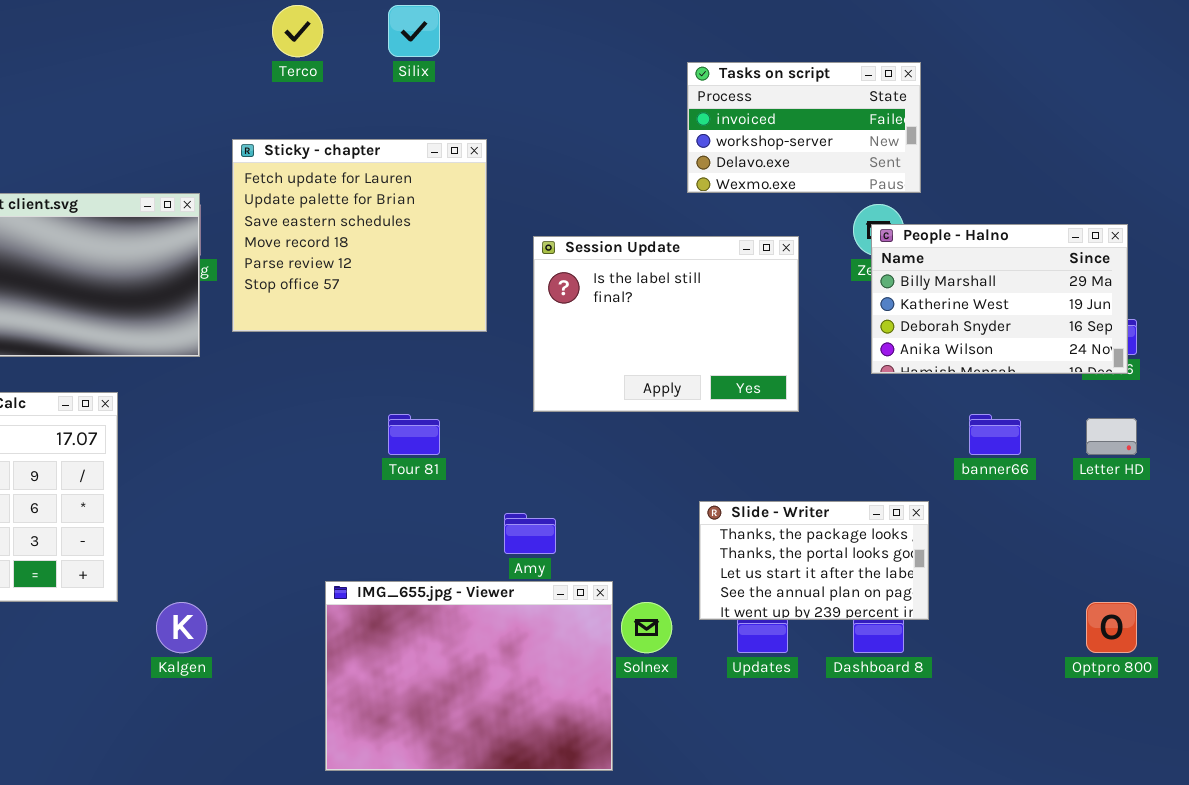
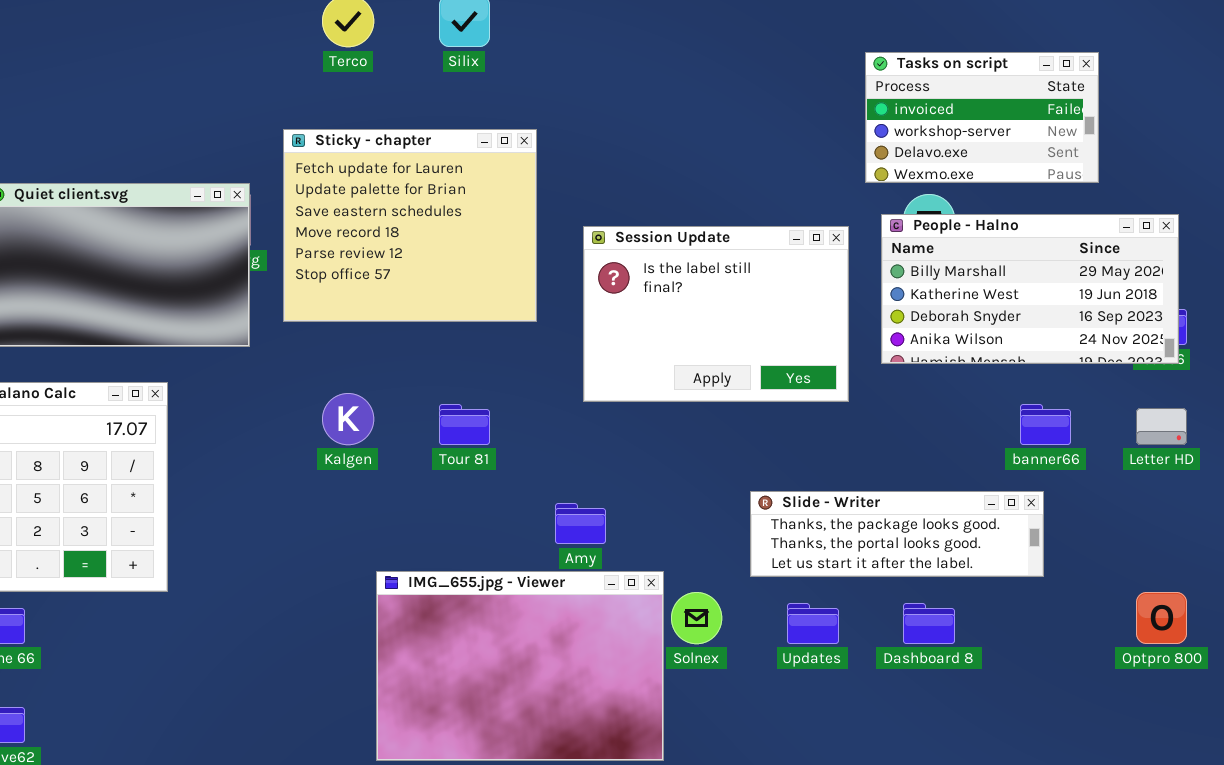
Tasks on script: [687,62,921,193] -> [865,52,1099,183], moved
People - Halno: [871,224,1128,374] -> [881,214,1179,364], resized
Slide - Writer: [699,501,929,620] -> [750,491,1044,577], resized
Kalgen: [156,602,207,653] -> [322,393,374,445], moved

